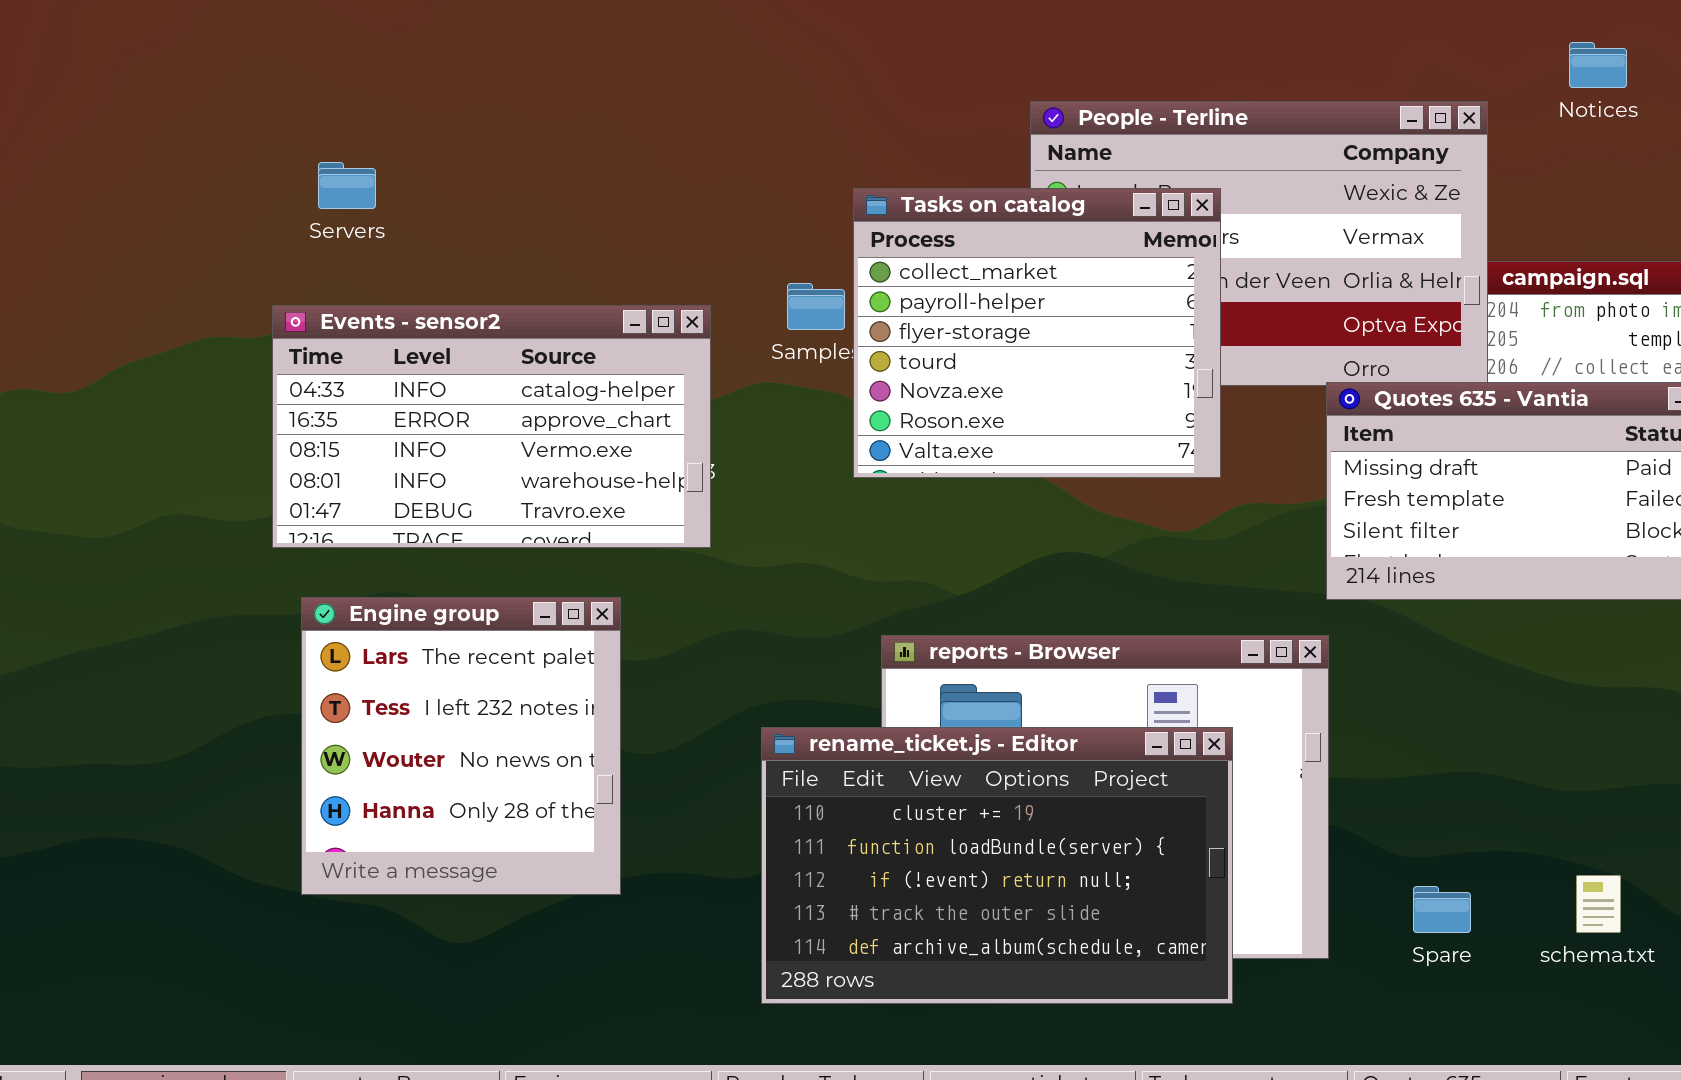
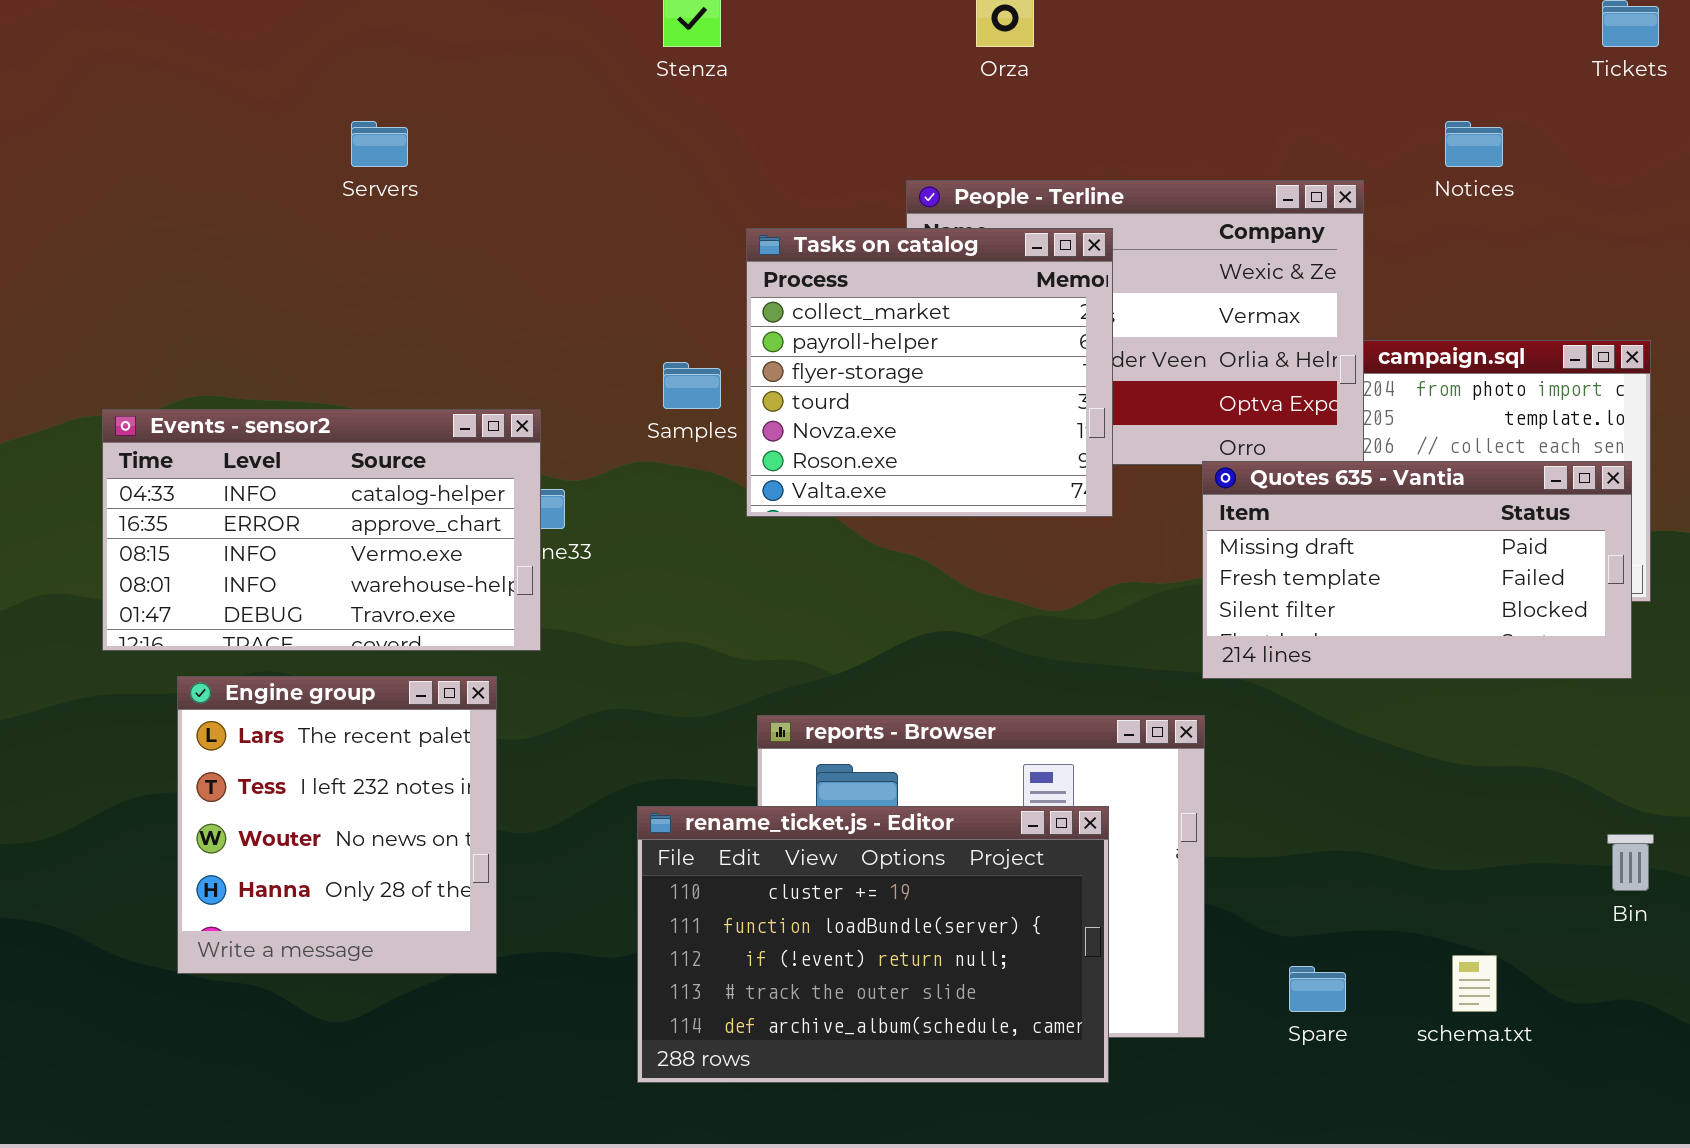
Servers: [318,162,376,209] -> [351,121,408,167], moved
Tasks on catalog: [853,188,1221,478] -> [746,228,1113,517], moved
Events - sensor2: [272,305,711,548] -> [102,409,541,651], moved

